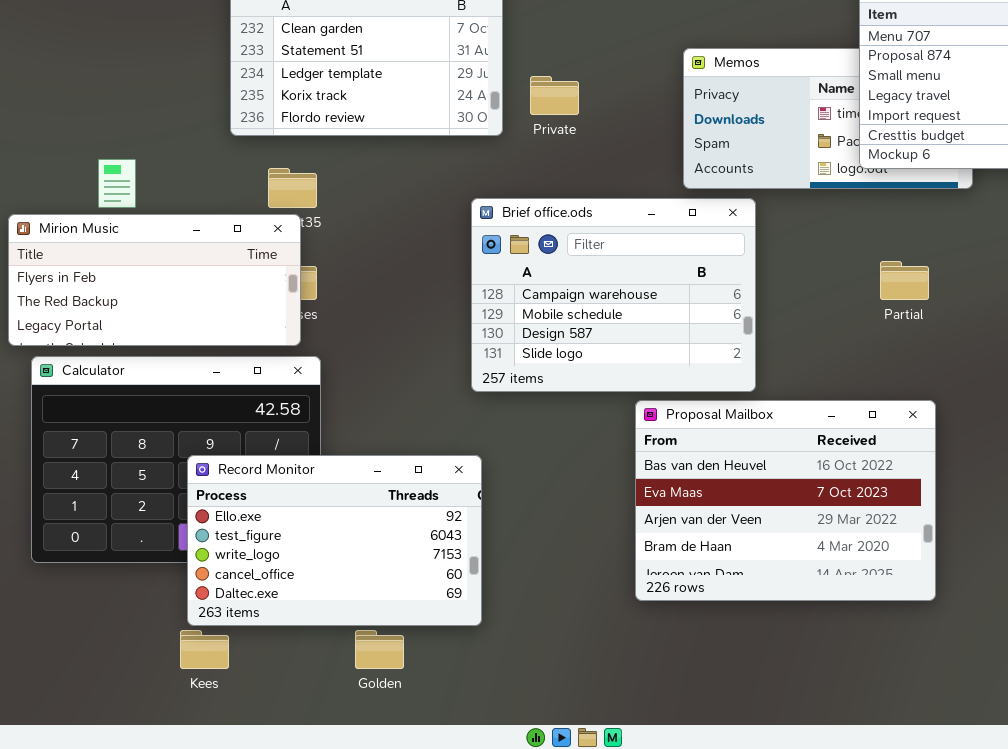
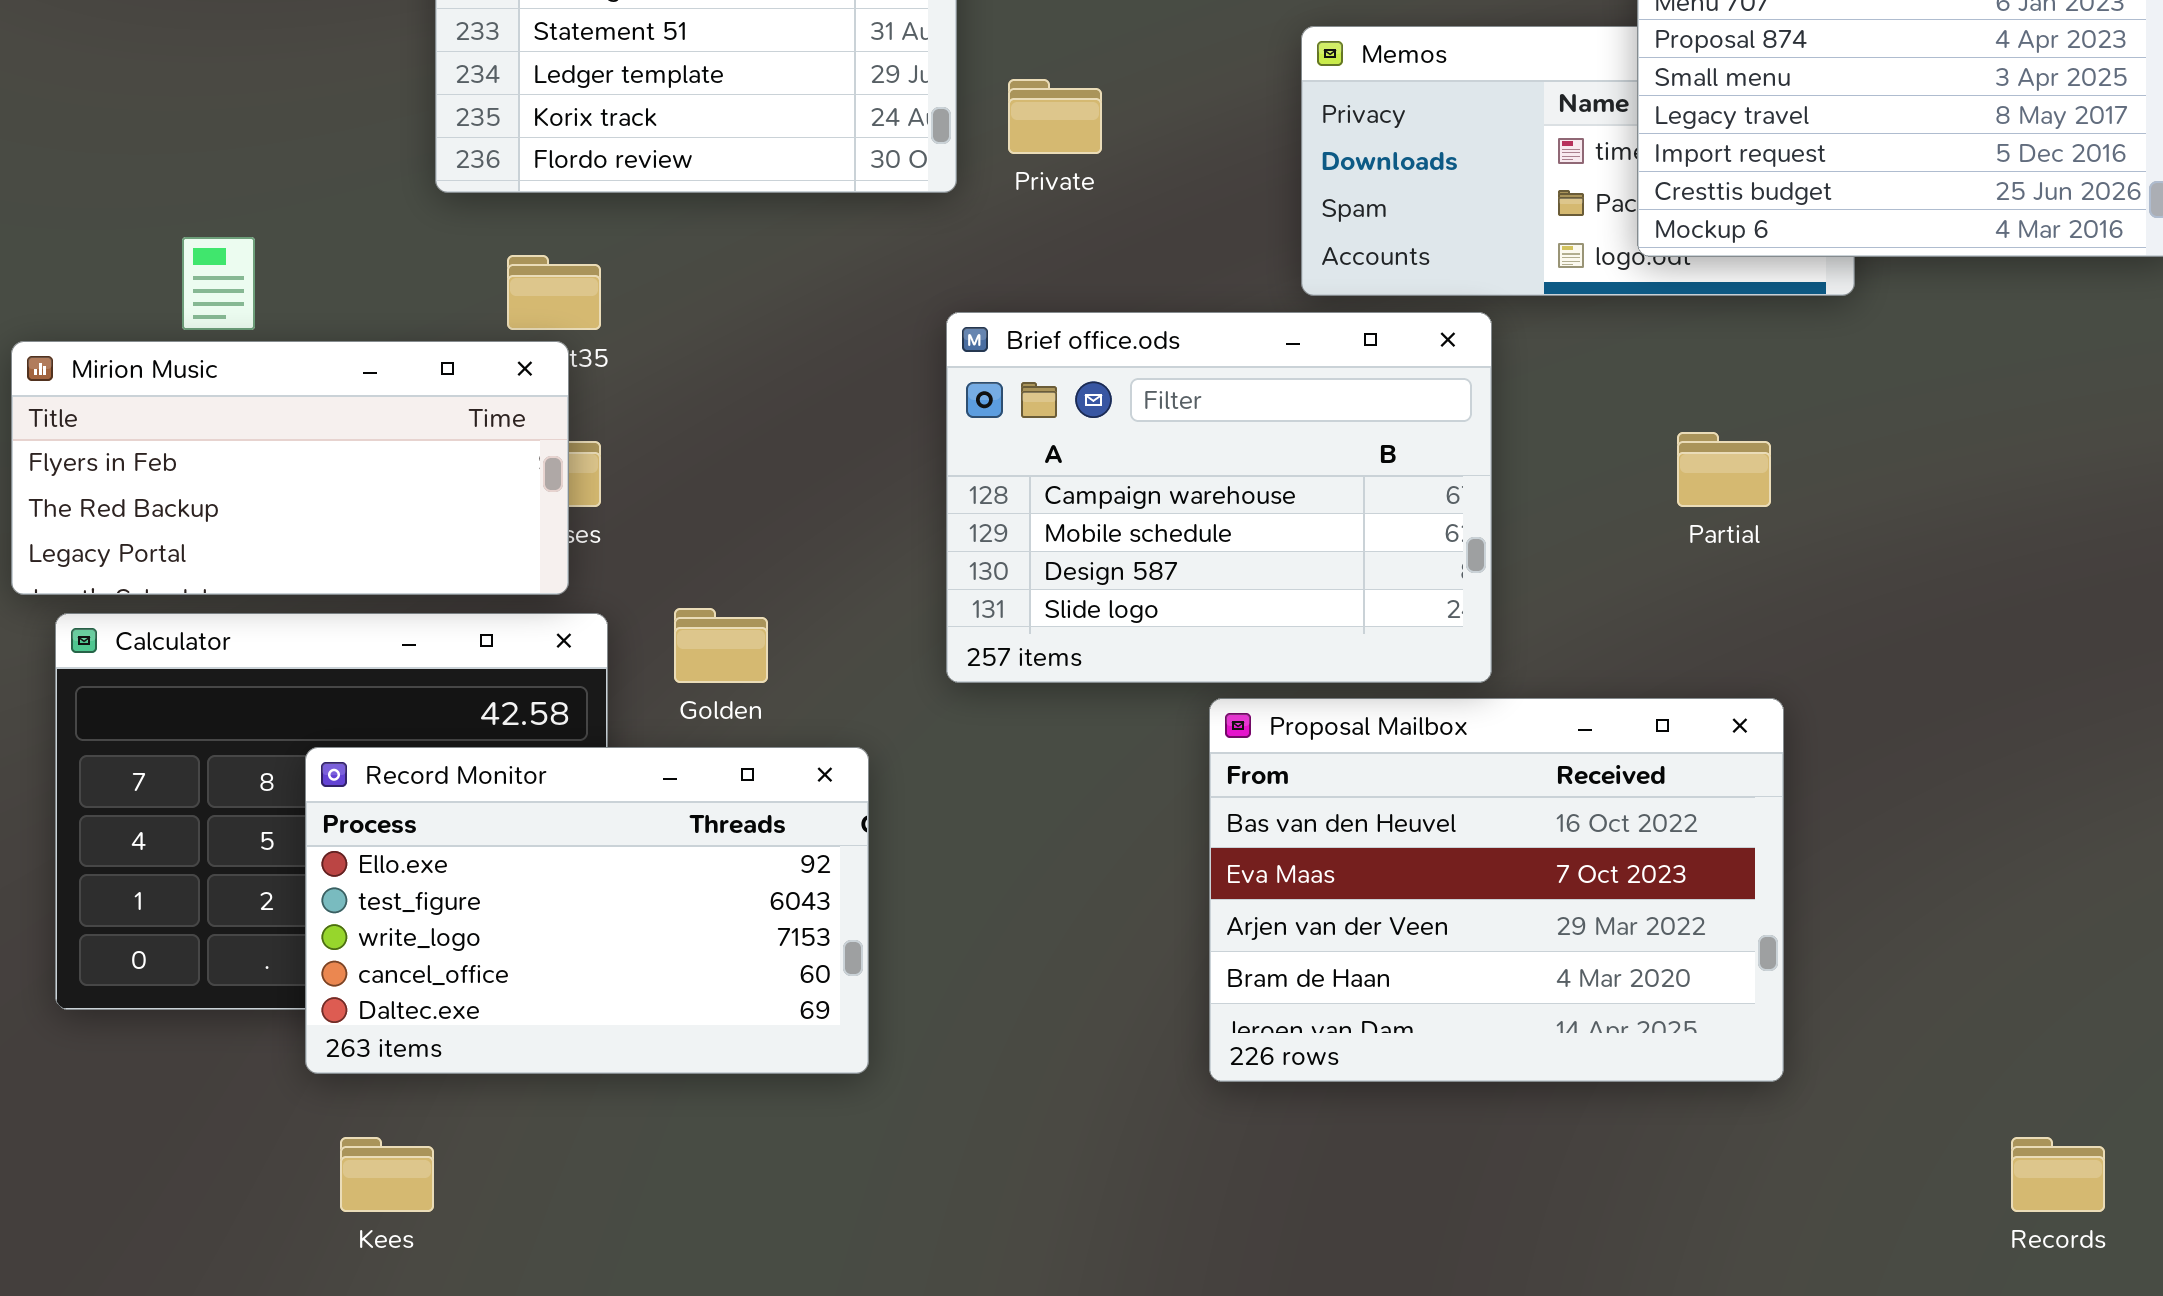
Brief office.ods: [471,198,756,392] -> [946,312,1492,683], moved
Record Monitor: [187,455,482,626] -> [305,747,869,1074], moved
Golden: [355,630,404,669] -> [674,608,768,683], moved

